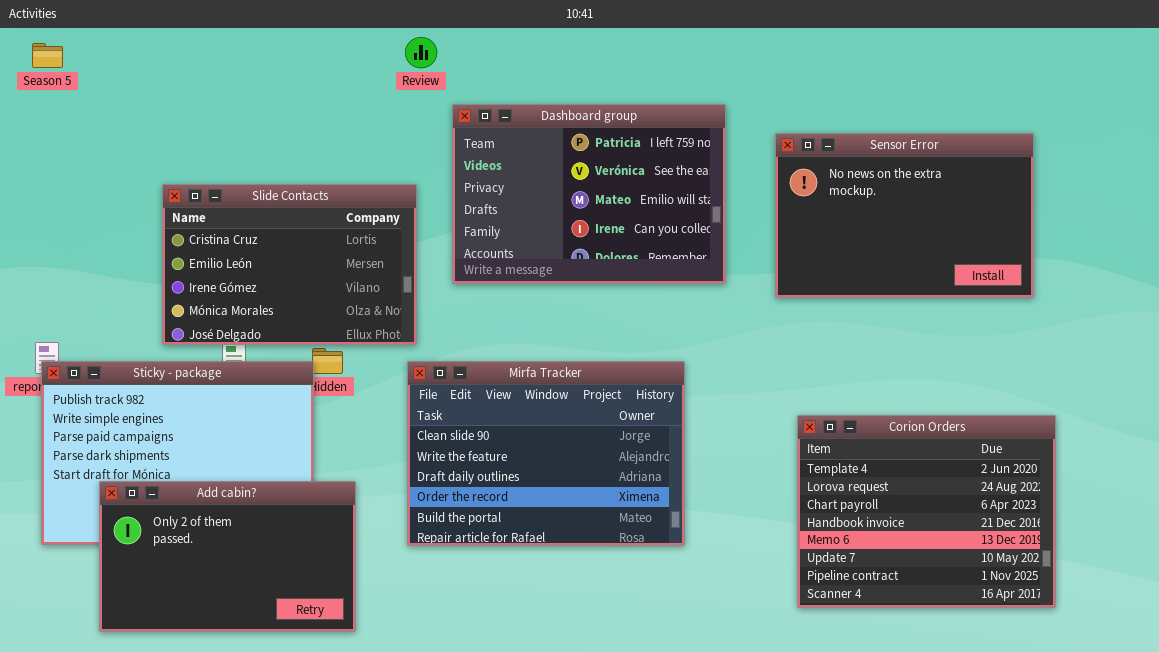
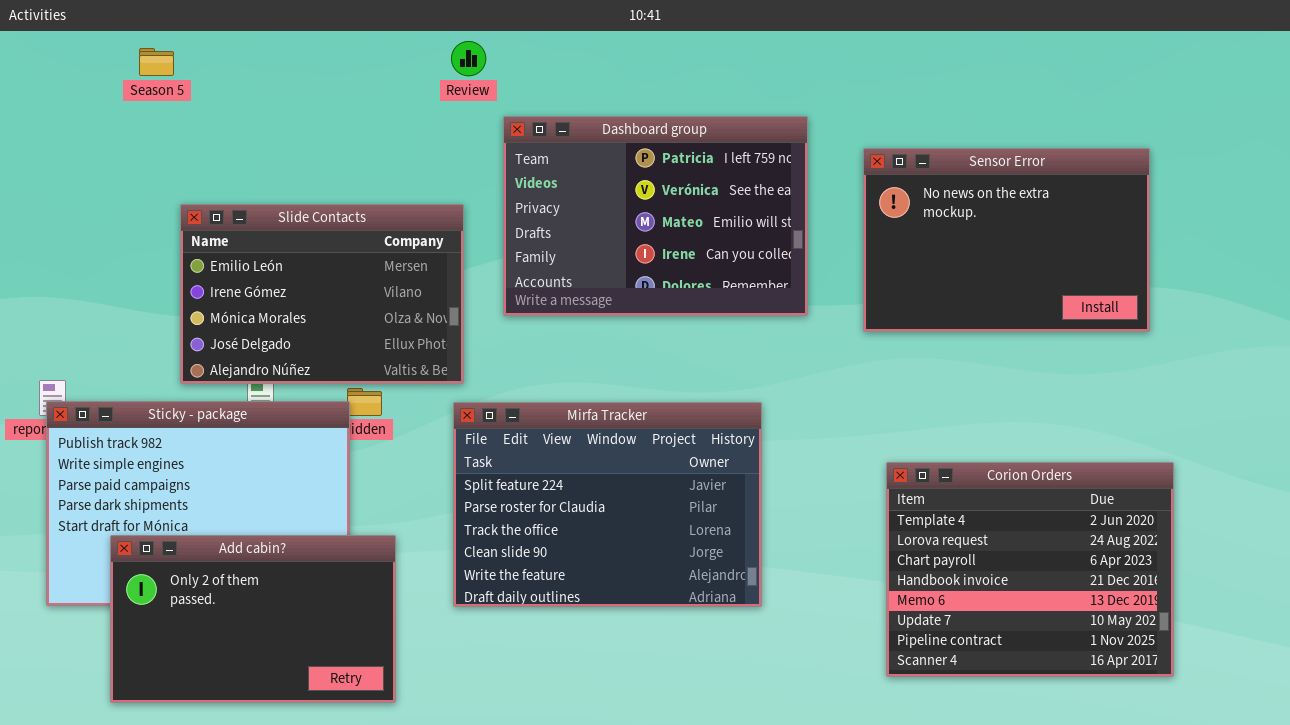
Season 5: [32,43,63,68] -> [139,48,174,76], moved
Slide Contacts: [162,184,417,345] -> [180,204,464,384], scrolled down 1 row
Mirfa Tracker: [407,361,685,546] -> [453,402,762,607], scrolled up 3 rows

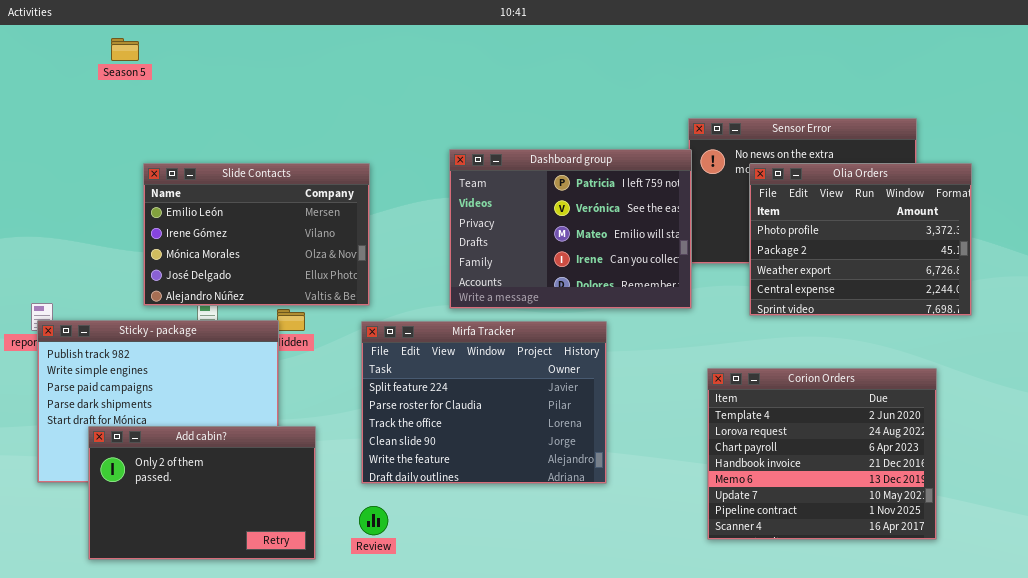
Review: [451,41,486,76] -> [359,506,388,535], moved
Dashboard group: [503,116,808,316] -> [449,149,692,309], moved
Olia Orders: none -> [749,163,972,316], opened

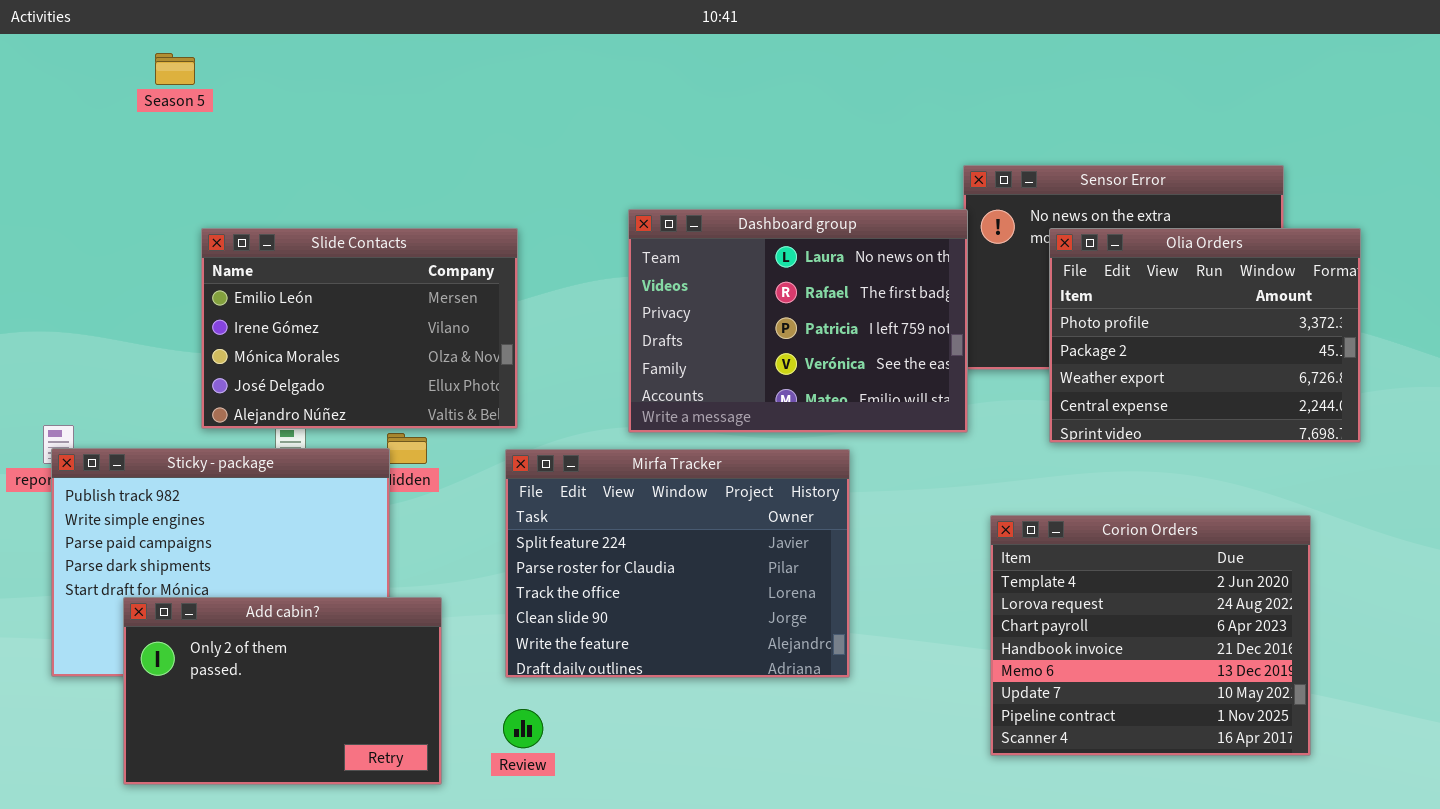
Dashboard group: [449,149,692,309] -> [628,209,968,433], scrolled up 2 rows

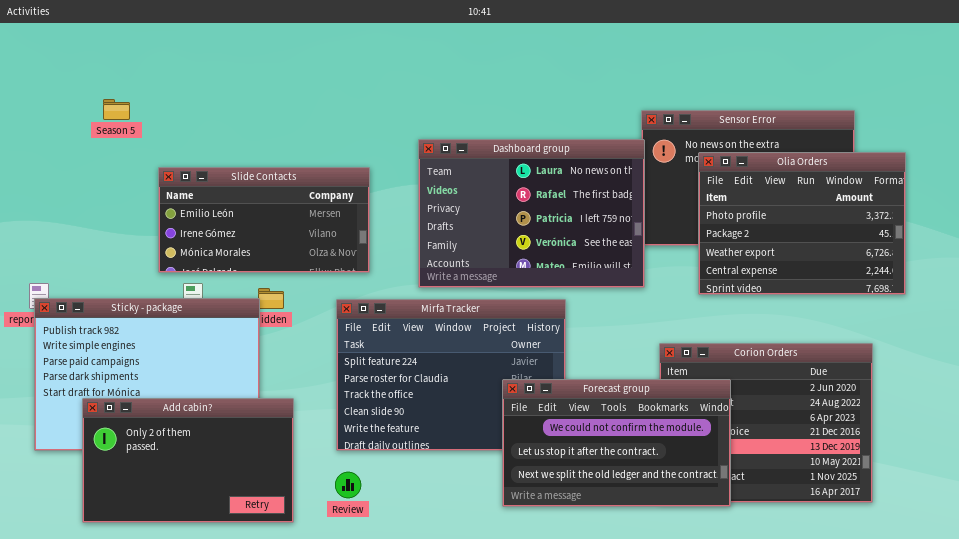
Season 5: [155,53,195,85] -> [103,99,130,120], moved
Slide Contacts: [201,228,518,429] -> [158,167,370,273], moved, resized
Forecast group: none -> [502,379,731,507], opened

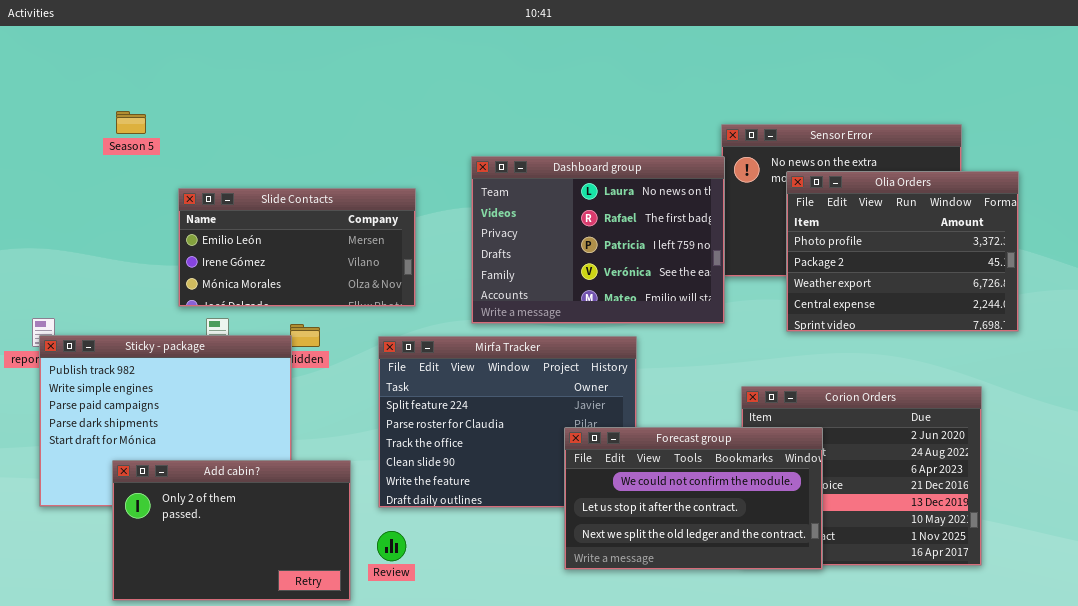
Add cabin?: [82,398,294,523] -> [112,460,351,601], moved

